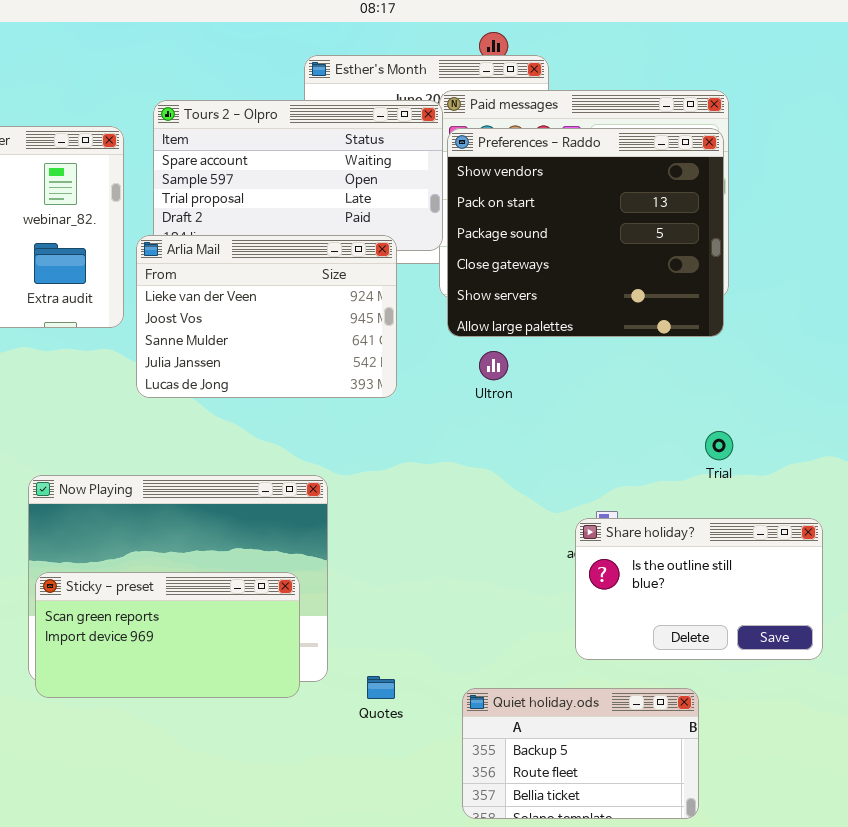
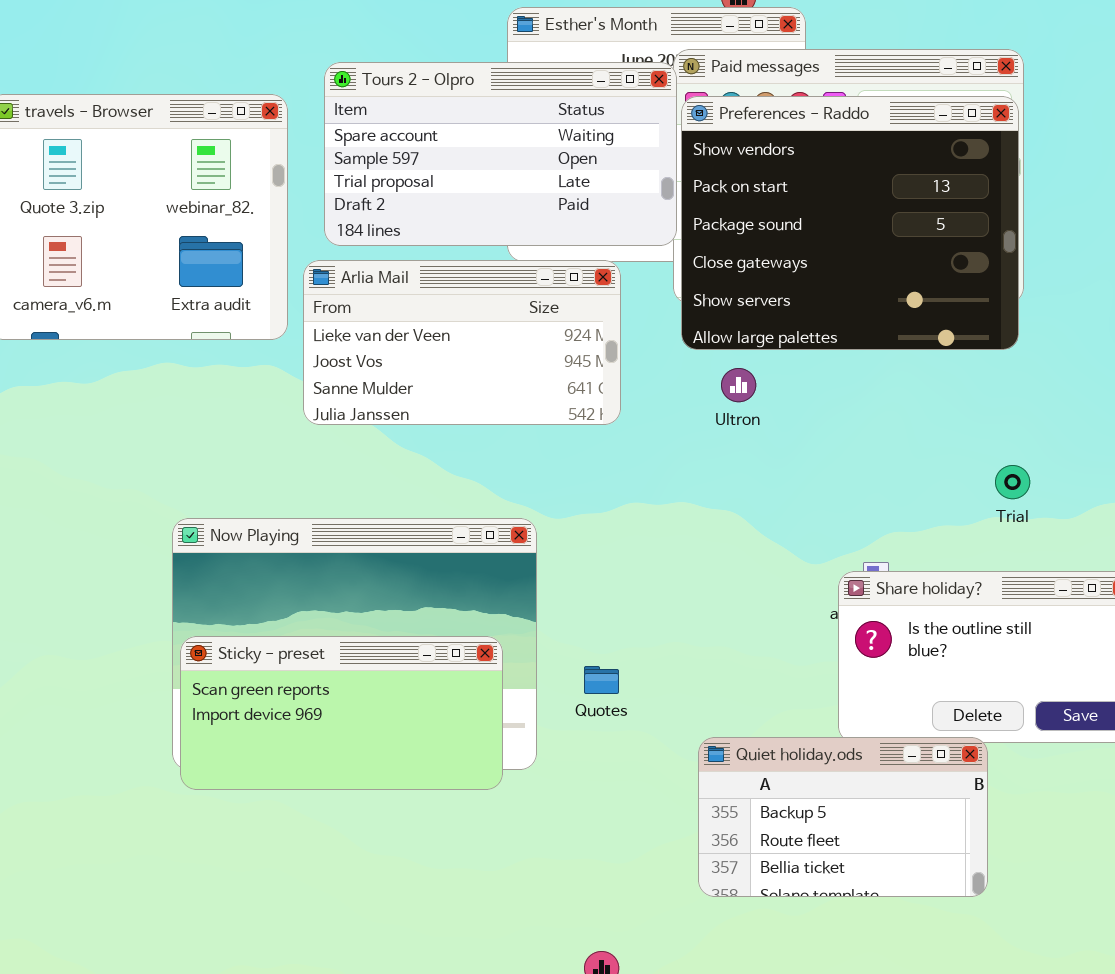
Arlia Mail: [136,235,397,398] -> [303,260,621,425], resized
Quotes: [367,676,395,699] -> [584,666,619,694], moved
Quiet holiday.ods: [462,688,699,819] -> [698,737,988,897], moved

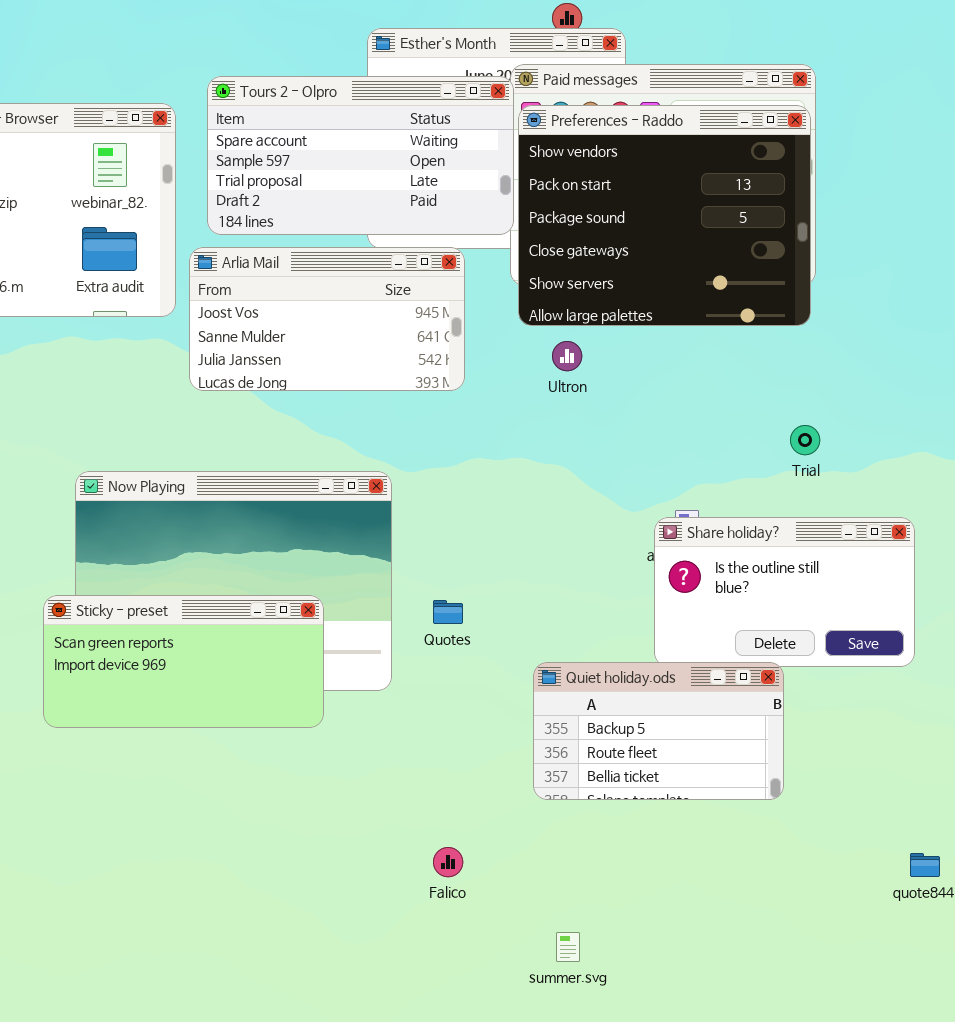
Arlia Mail: [303,260,621,425] -> [189,247,465,391], scrolled down 1 row
Sticky - preset: [180,636,503,790] -> [43,595,324,728], moved

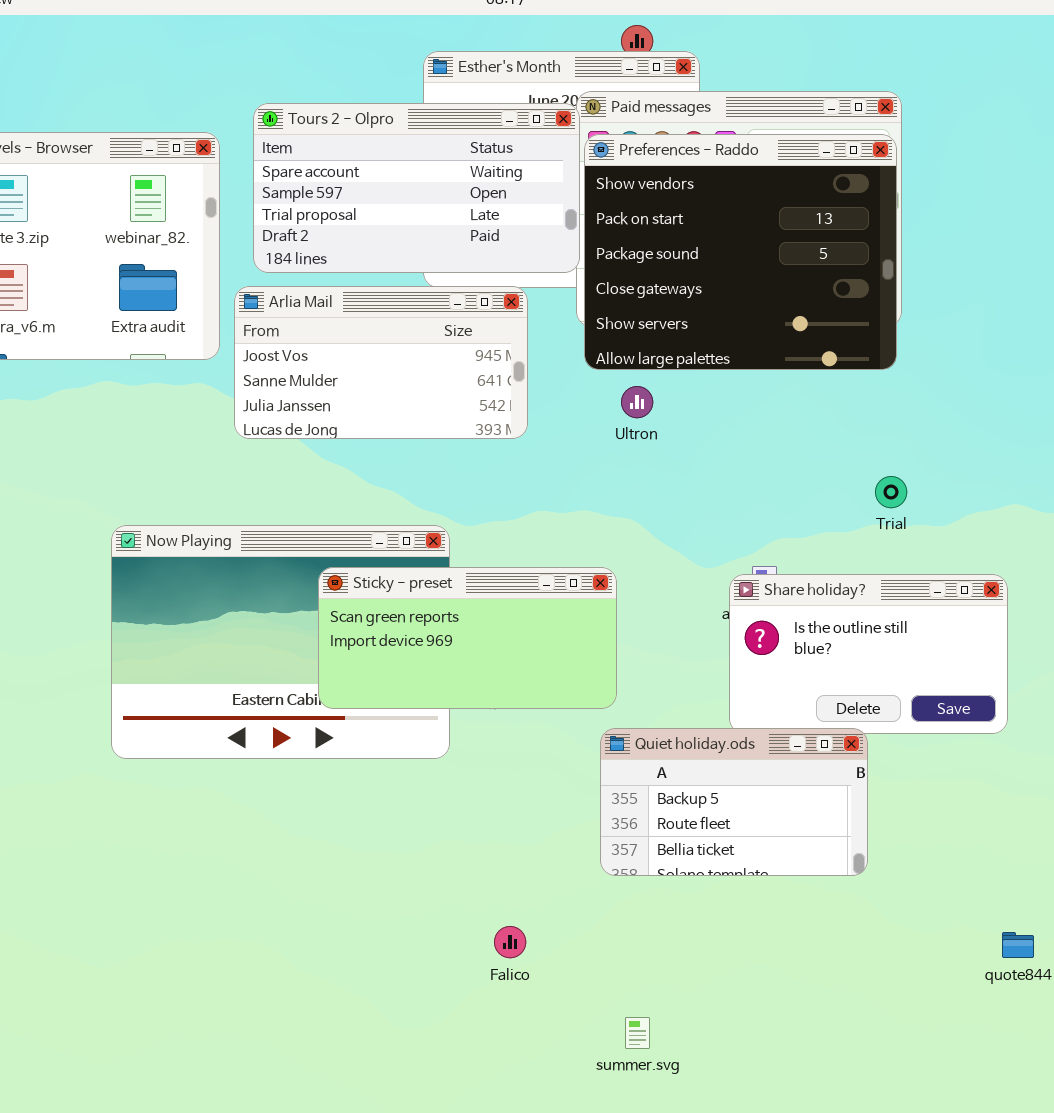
Sticky - preset: [43,595,324,728] -> [318,567,617,709], moved

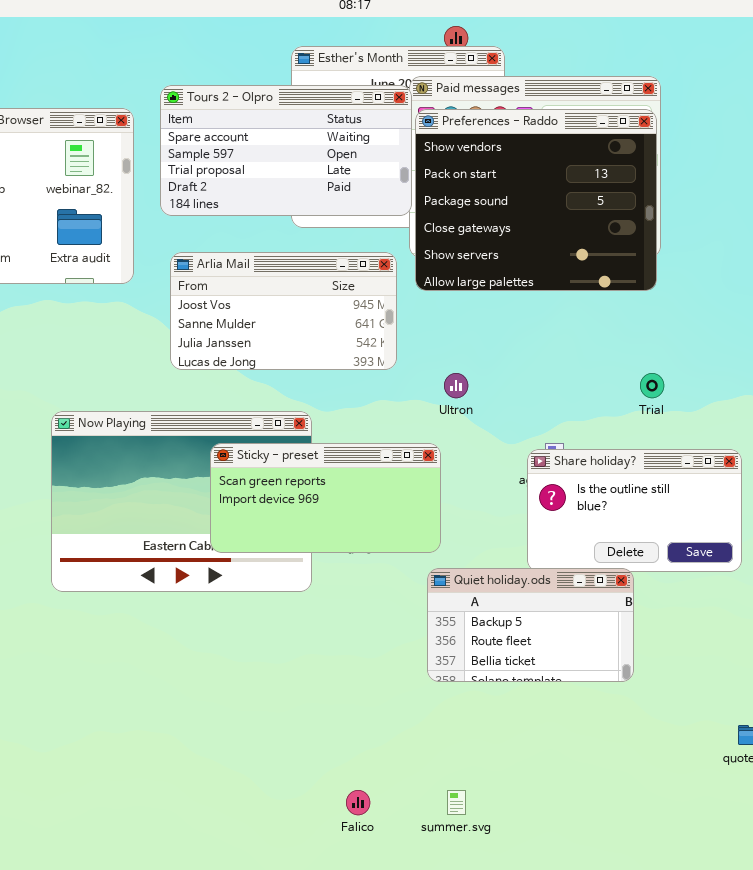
Arlia Mail: [234,286,528,439] -> [170,252,397,370], moved
Ultron: [621,386,653,418] -> [444,373,468,398], moved
Falico: [494,926,526,958] -> [346,790,370,815], moved

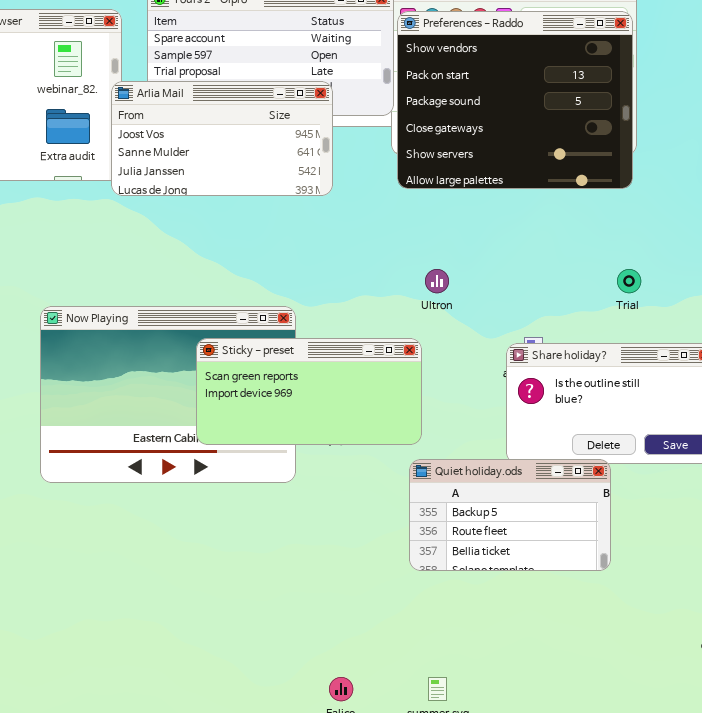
Arlia Mail: [170,252,397,370] -> [111,81,333,196], moved

